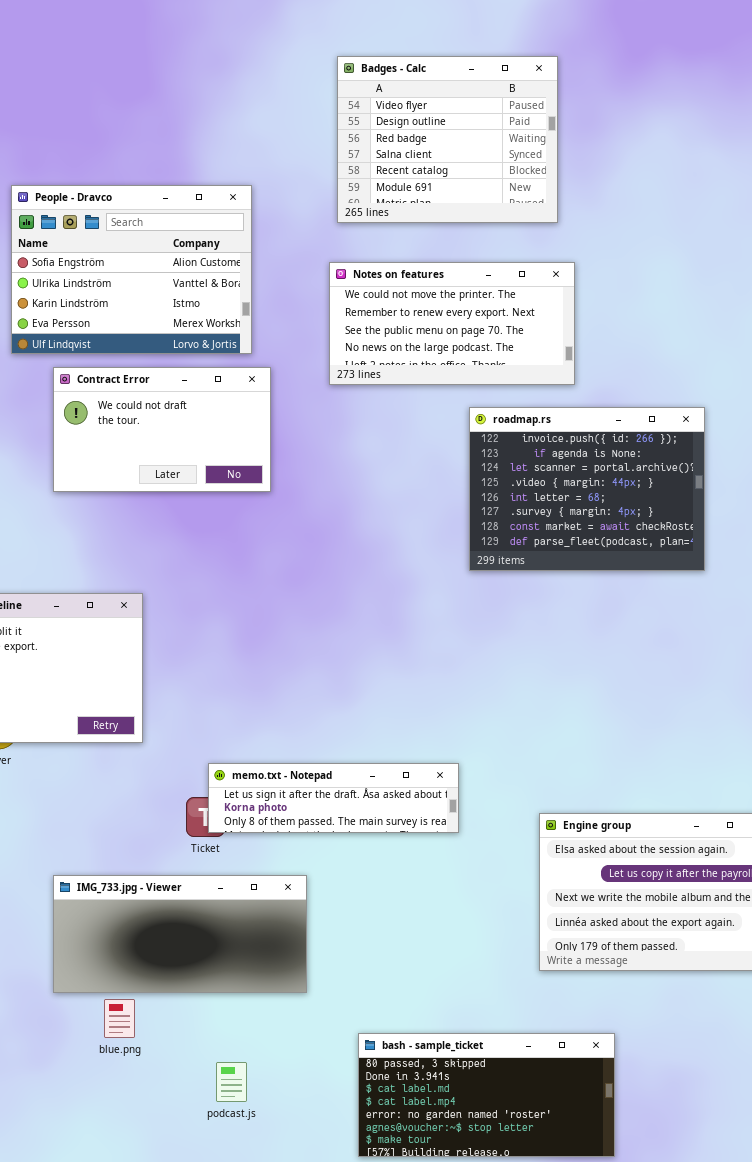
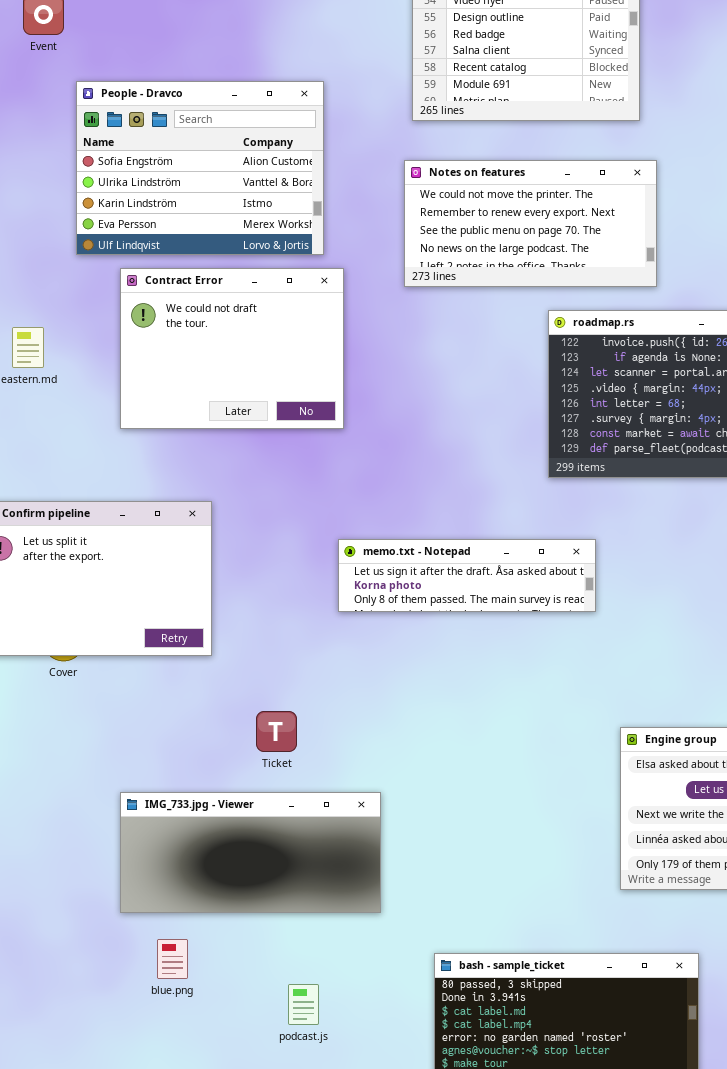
Contract Error: [53,367,271,492] -> [120,268,344,429], resized
memo.txt - Notepad: [208,763,459,833] -> [338,539,596,612], moved
blue.png: [104,999,135,1038] -> [157,939,188,979], moved

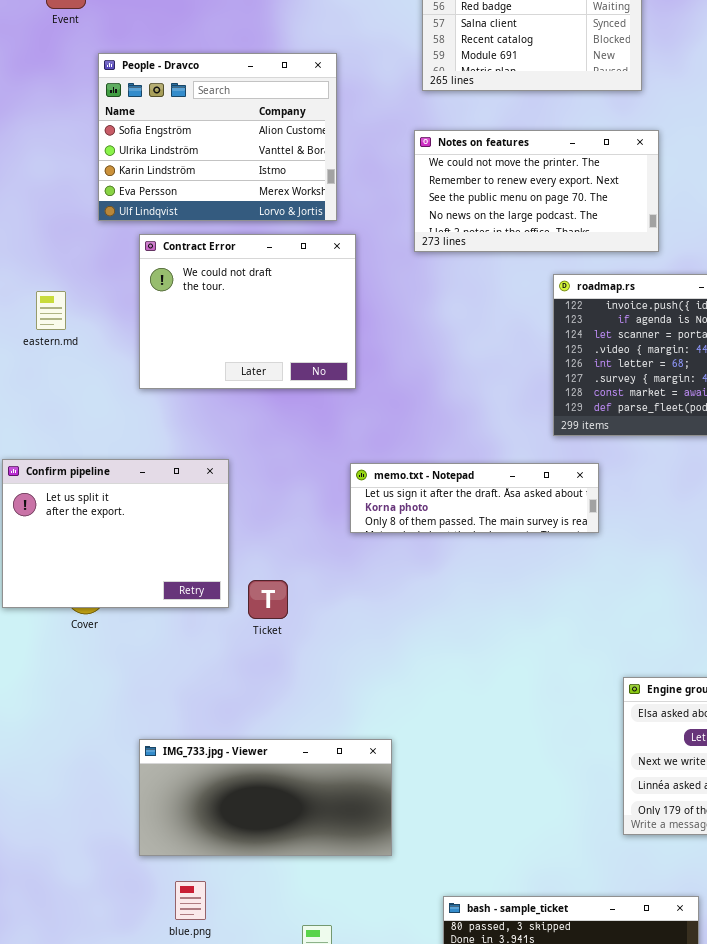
memo.txt - Notepad: [338,539,596,612] -> [350,463,599,533], moved
Ticket: [256,711,297,752] -> [248,580,288,619], moved

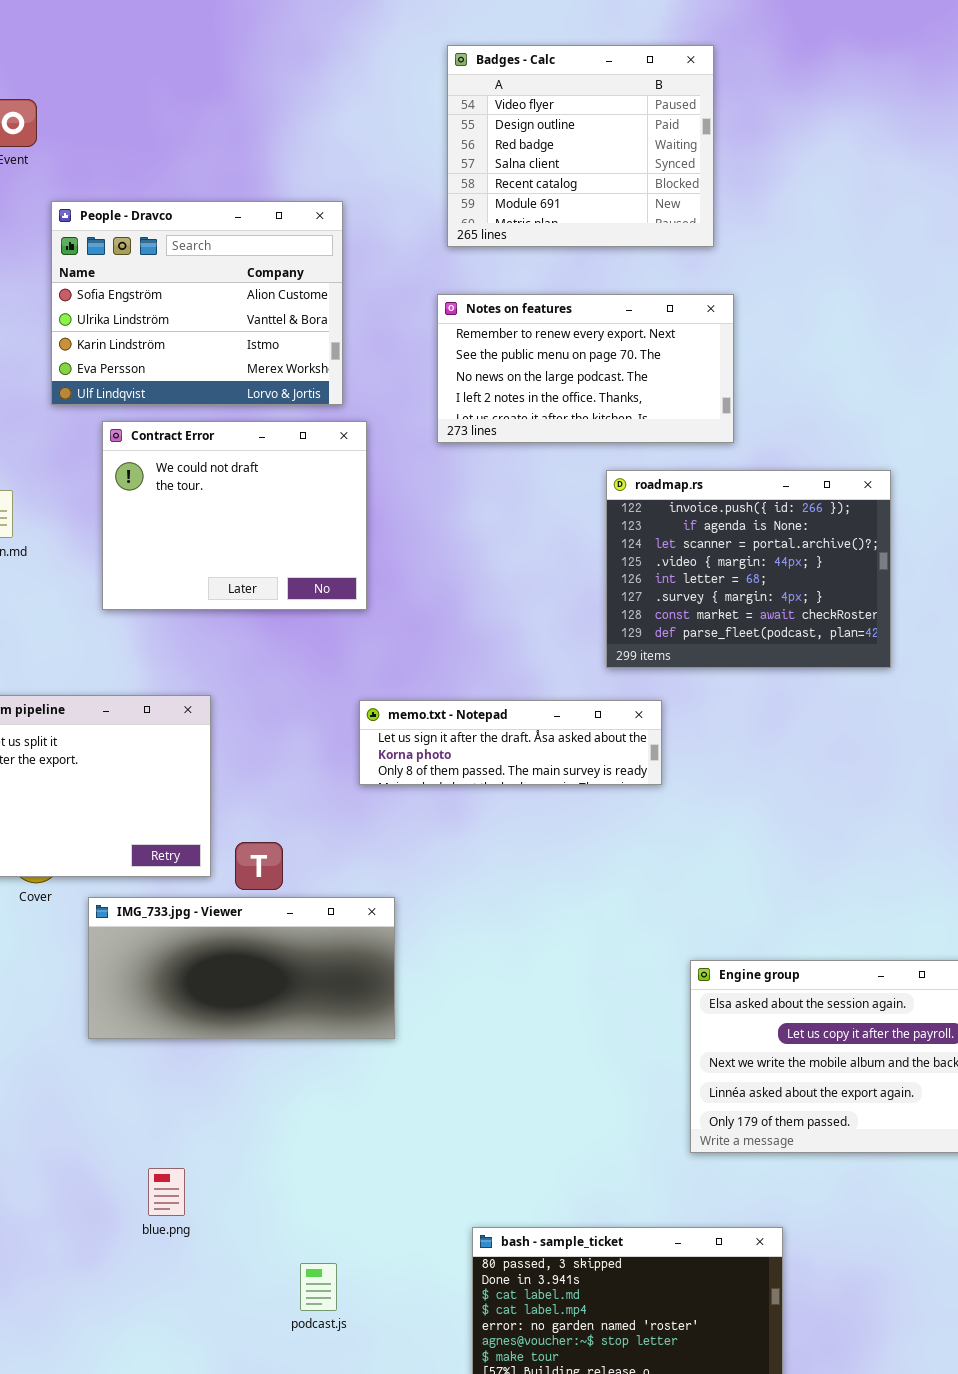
Notes on features: [414,130,659,252] -> [437,294,734,443], scrolled down 1 row
IMG_733.jpg - Viewer: [139,739,392,856] -> [88,897,395,1039], moved
blue.png: [175,881,206,920] -> [148,1168,185,1216], moved

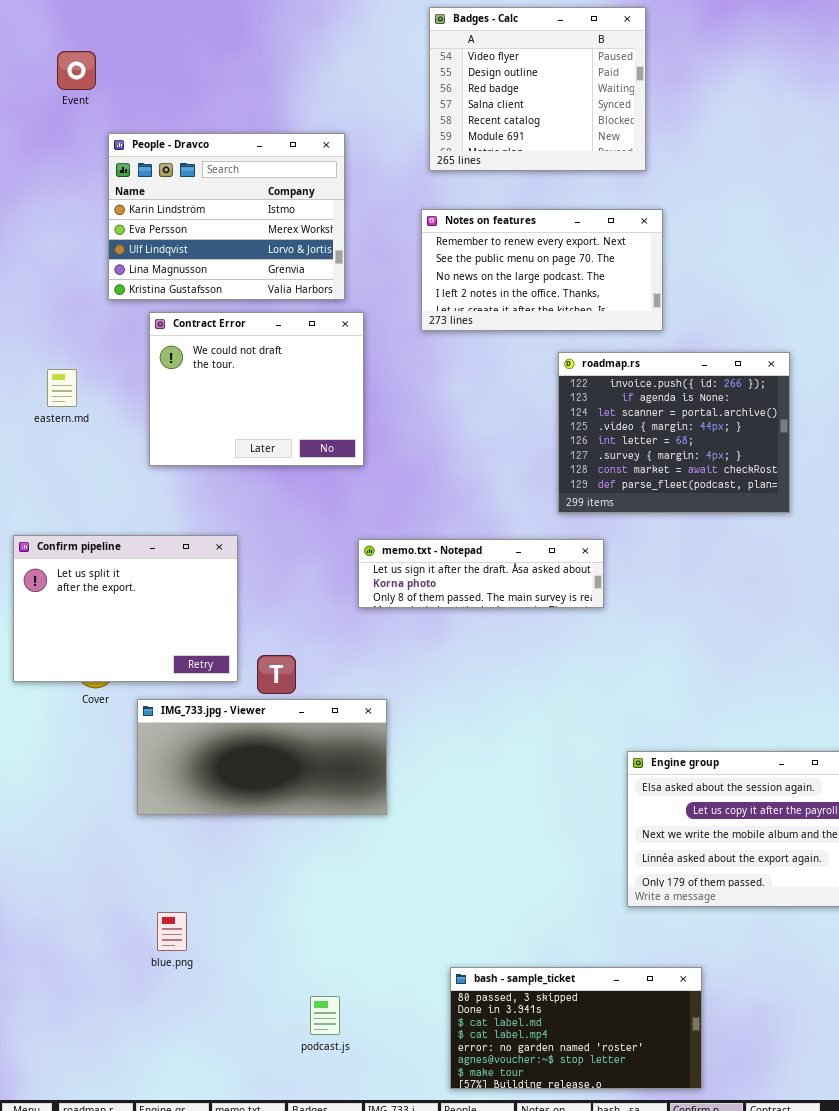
People - Dravco: [51,201,343,405] -> [108,133,345,300], scrolled down 2 rows
blue.png: [148,1168,185,1216] -> [157,912,187,951], moved

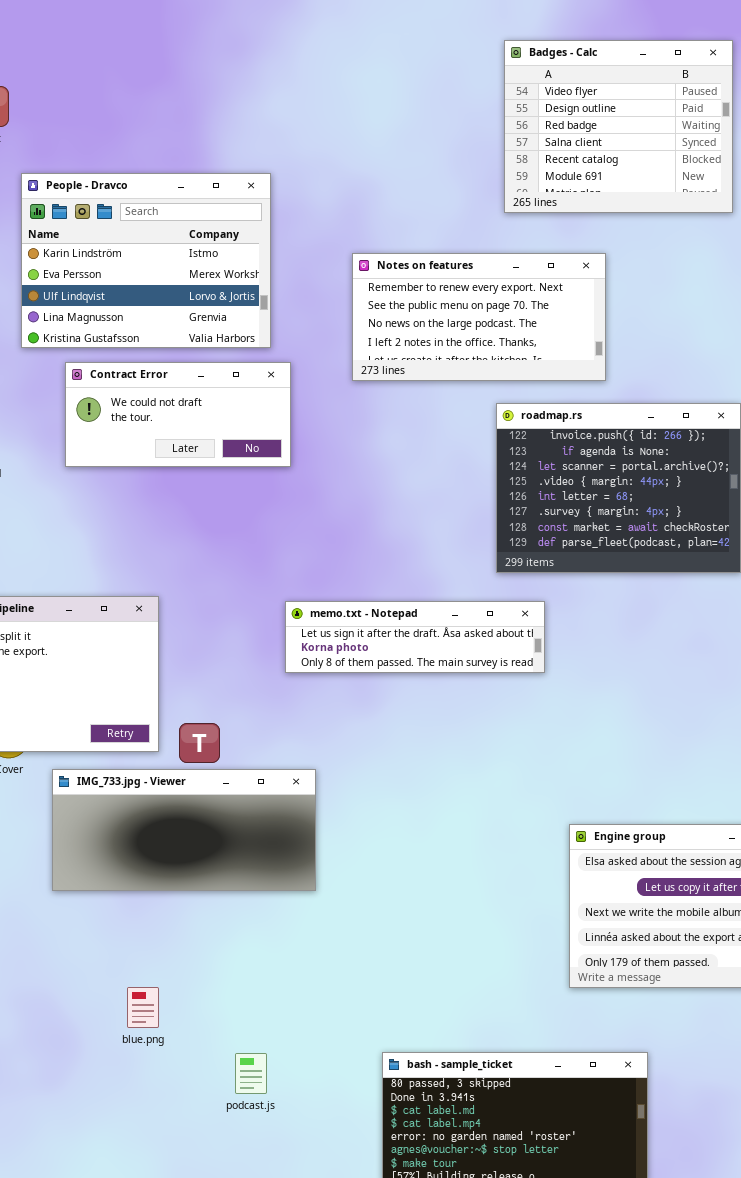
Badges - Calc: [429,7,646,171] -> [504,40,733,213], moved
Contract Error: [149,312,364,466] -> [65,362,291,467], resized
blue.png: [157,912,187,951] -> [127,987,159,1028], moved
podcast.js: [310,996,340,1035] -> [235,1053,267,1094], moved

